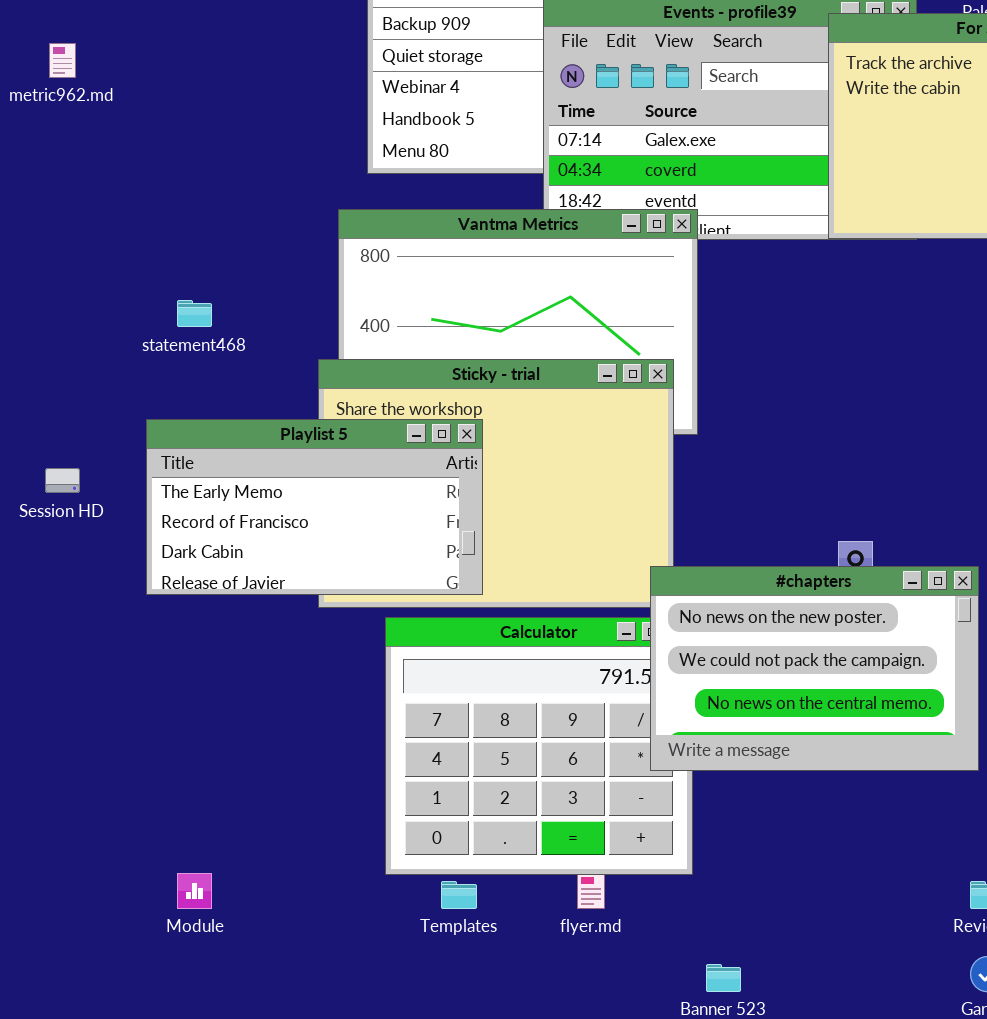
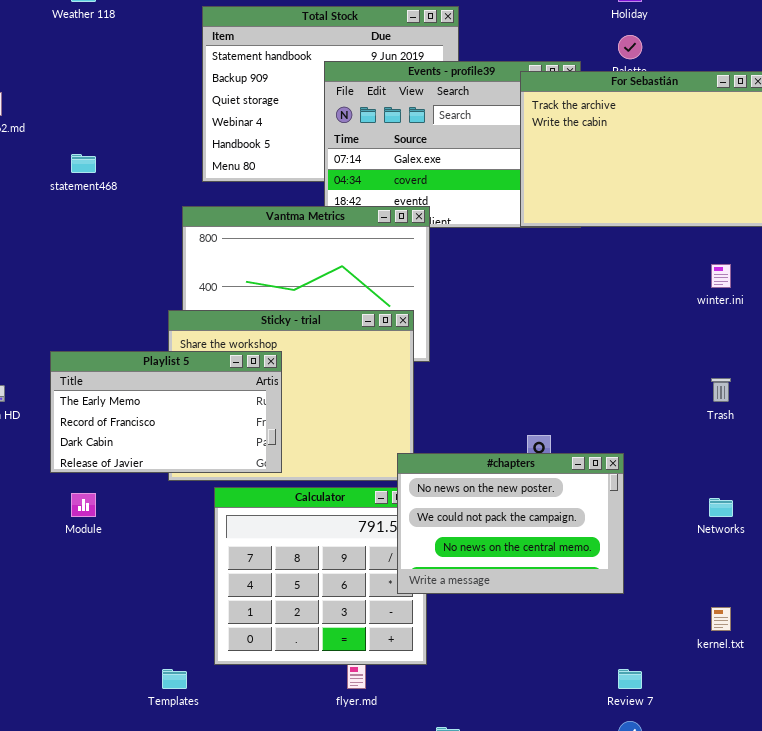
statement468: [177,300,212,327] -> [71,154,96,173], moved
Module: [177,873,212,909] -> [71,493,96,517], moved
Templates: [441,881,477,909] -> [162,669,187,689], moved

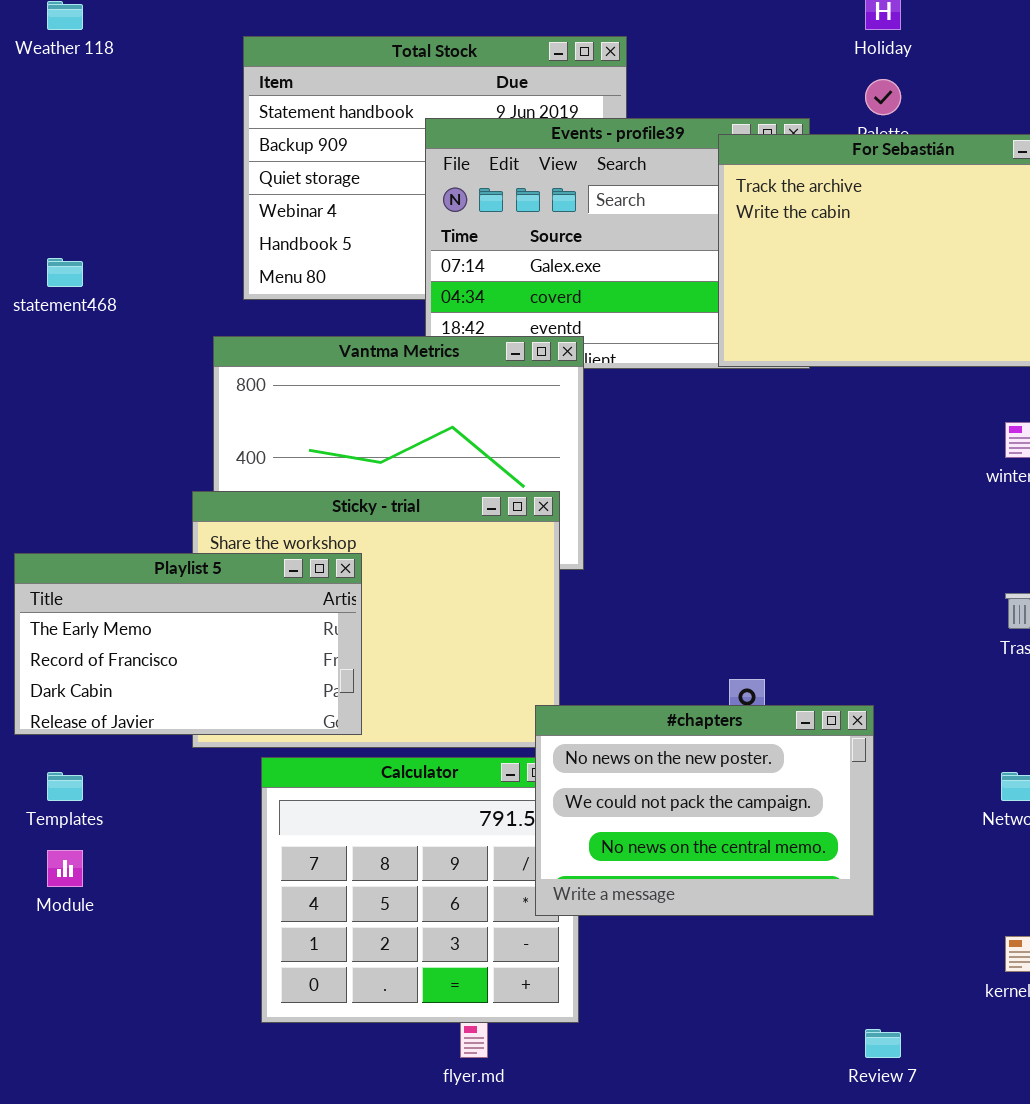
Module: [71,493,96,517] -> [47,850,83,887], moved
Templates: [162,669,187,689] -> [47,772,83,801], moved

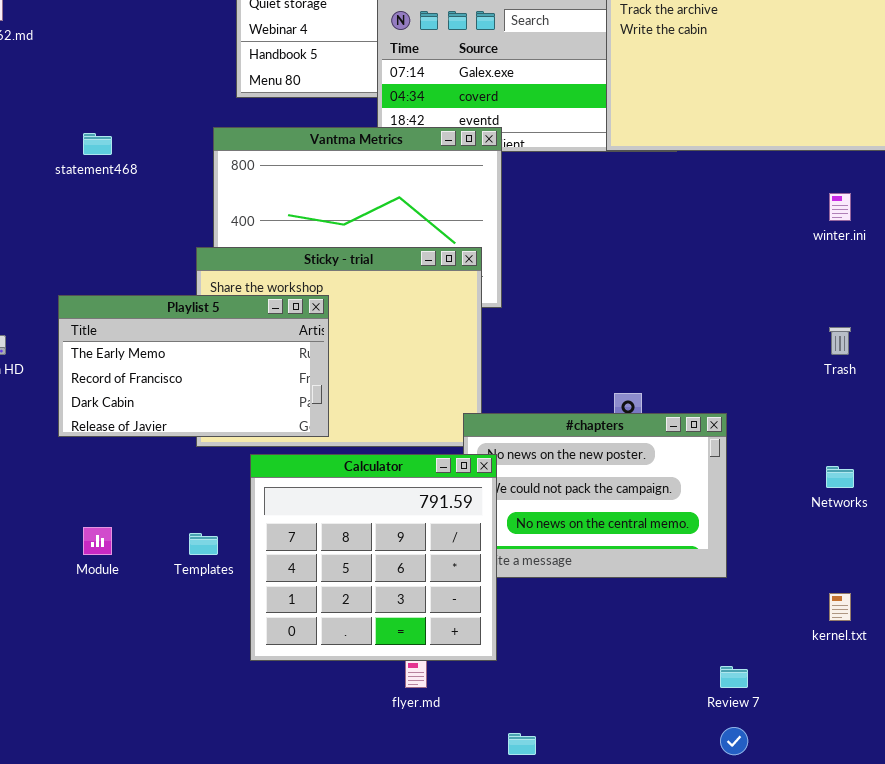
statement468: [47,258,83,287] -> [83,133,112,155], moved
Calculator: [261,757,579,1023] -> [250,454,497,661], raised
Templates: [47,772,83,801] -> [189,533,218,555], moved

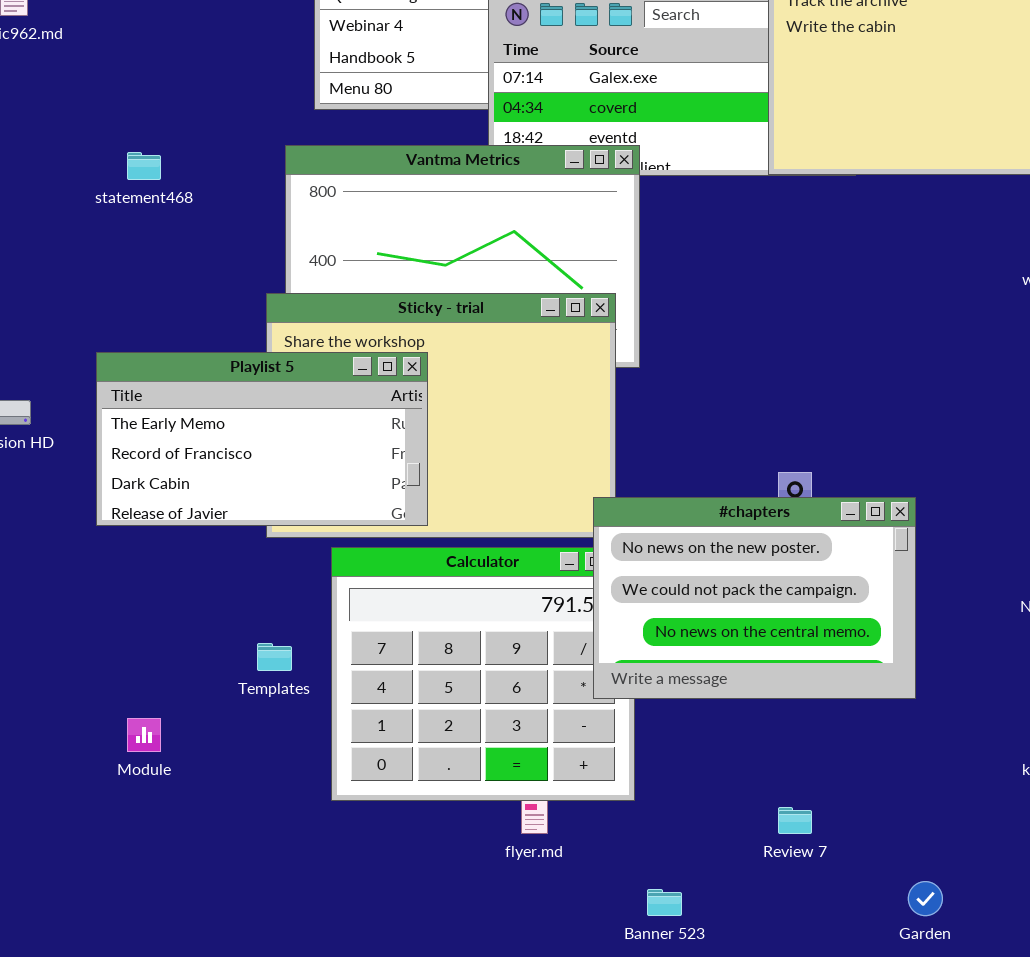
#chapters: [463,413,727,578] -> [593,497,916,699], raised
Module: [83,527,112,555] -> [127,718,161,752], moved
Review 7: [720,666,748,688] -> [778,807,812,834], moved

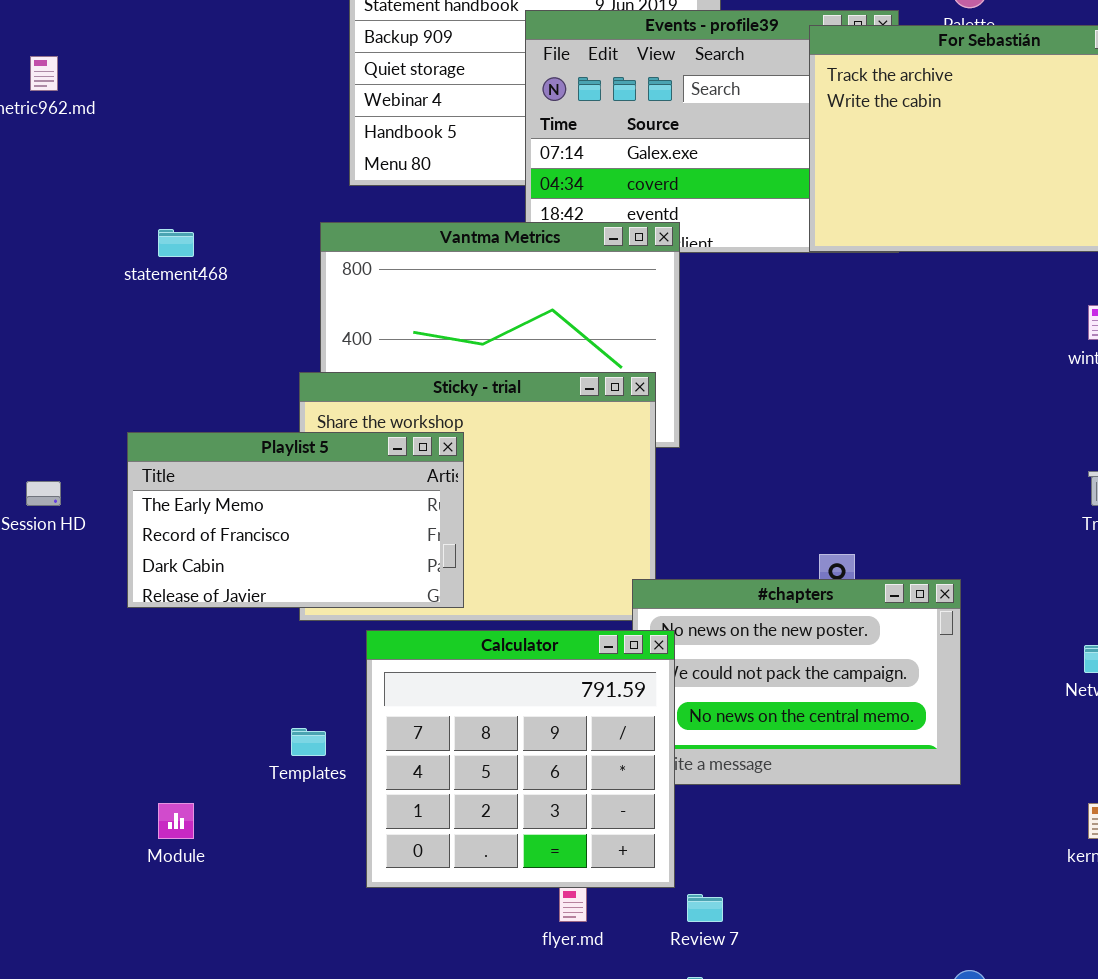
Calculator: [331,547,635,801] -> [366,630,675,888], raised
Review 7: [778,807,812,834] -> [687,894,723,922], moved

